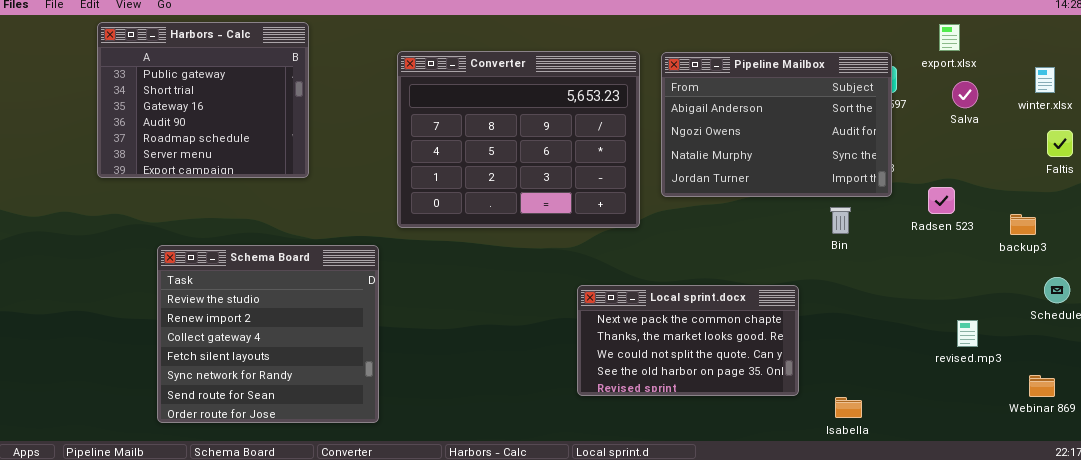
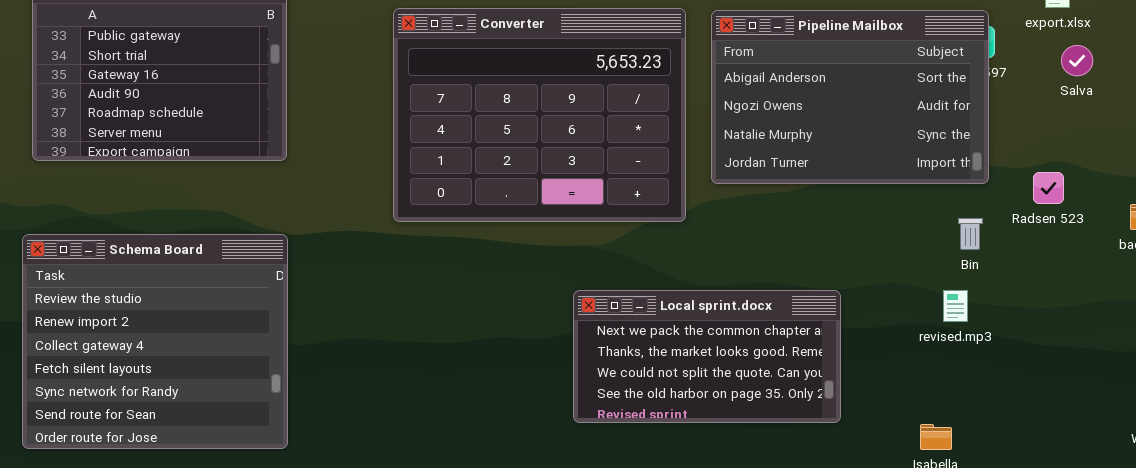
Bin: [830,207,851,234] -> [958,218,983,250], moved
Schema Board: [157,245,379,423] -> [22,234,288,449], moved
Local sprint.docx: [577,285,799,396] -> [573,290,841,423], moved
revised.mp3: [957,320,978,347] -> [943,290,968,322], moved

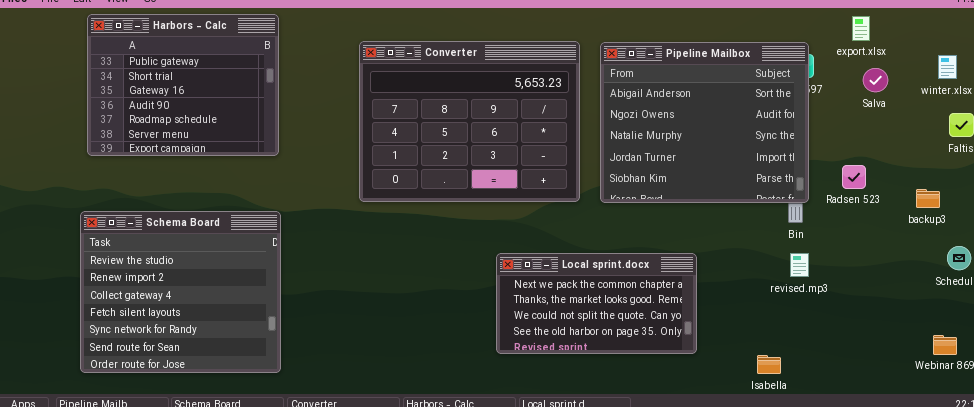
Pipeline Mailbox: [711,10,989,184] -> [600,42,809,203], resized
revised.mp3: [943,290,968,322] -> [790,253,809,277], moved

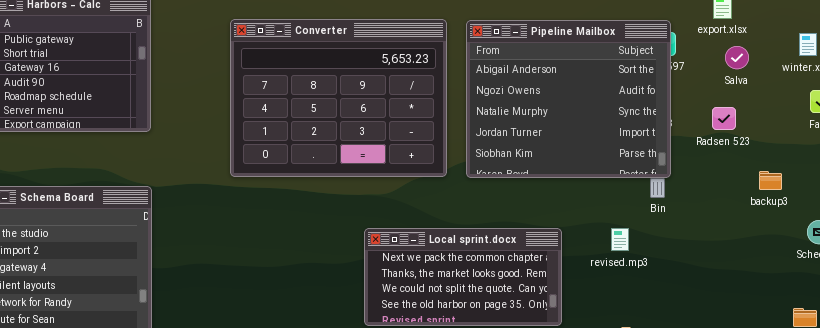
Radsen 523: [842,165,866,189] -> [712,107,736,130], moved
backup3: [916,189,940,208] -> [759,171,782,190], moved
revised.mp3: [790,253,809,277] -> [611,228,629,251], moved

